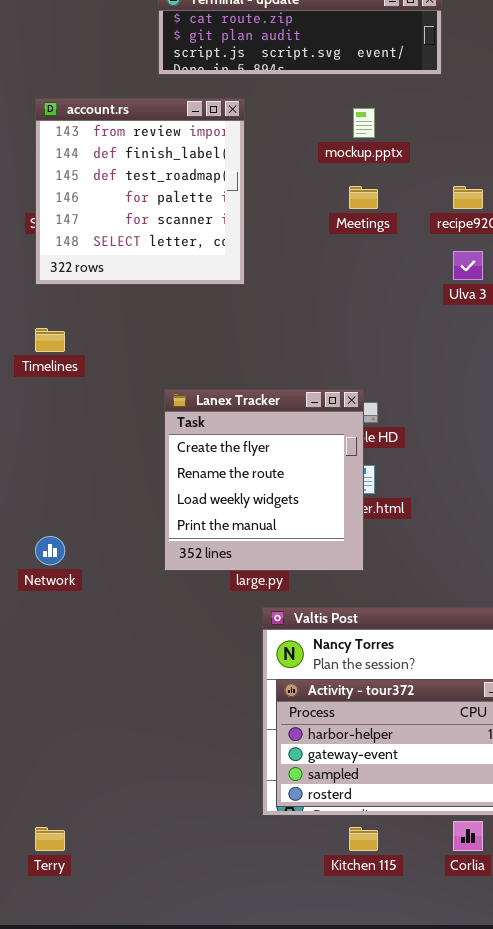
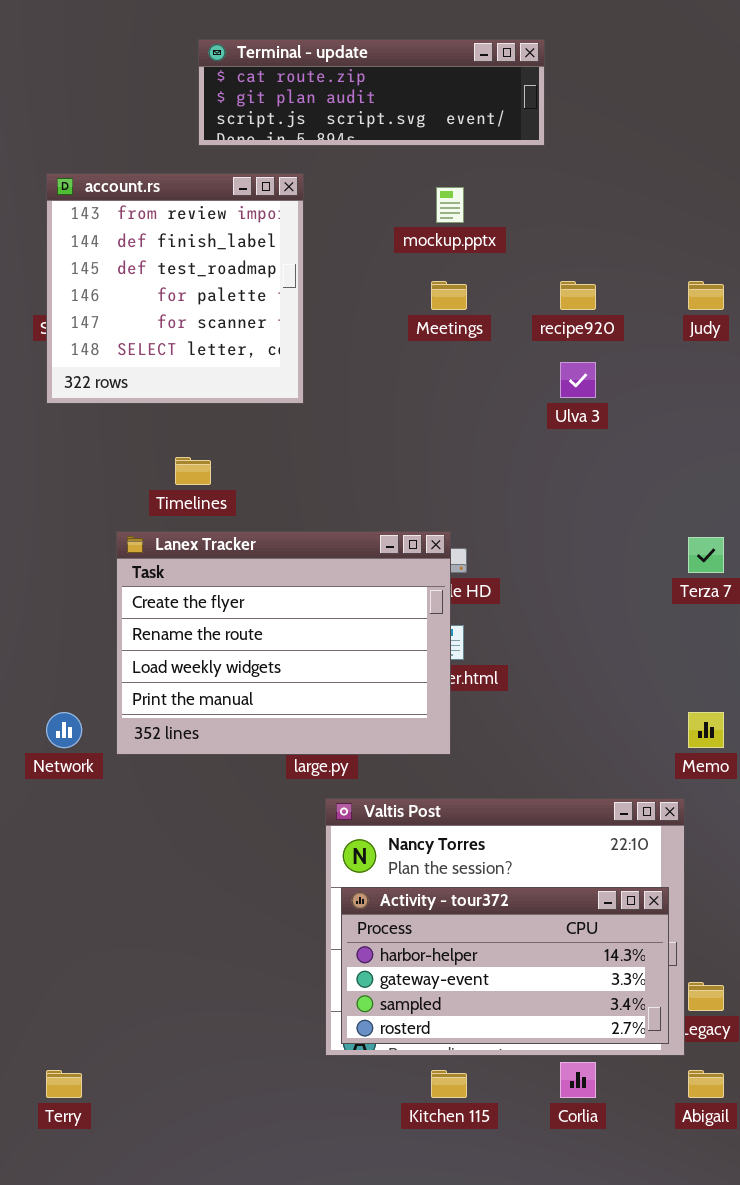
Timelines: [35,328,65,352] -> [175,457,211,485], moved
Lanex Tracker: [164,389,364,571] -> [116,531,451,755], resized

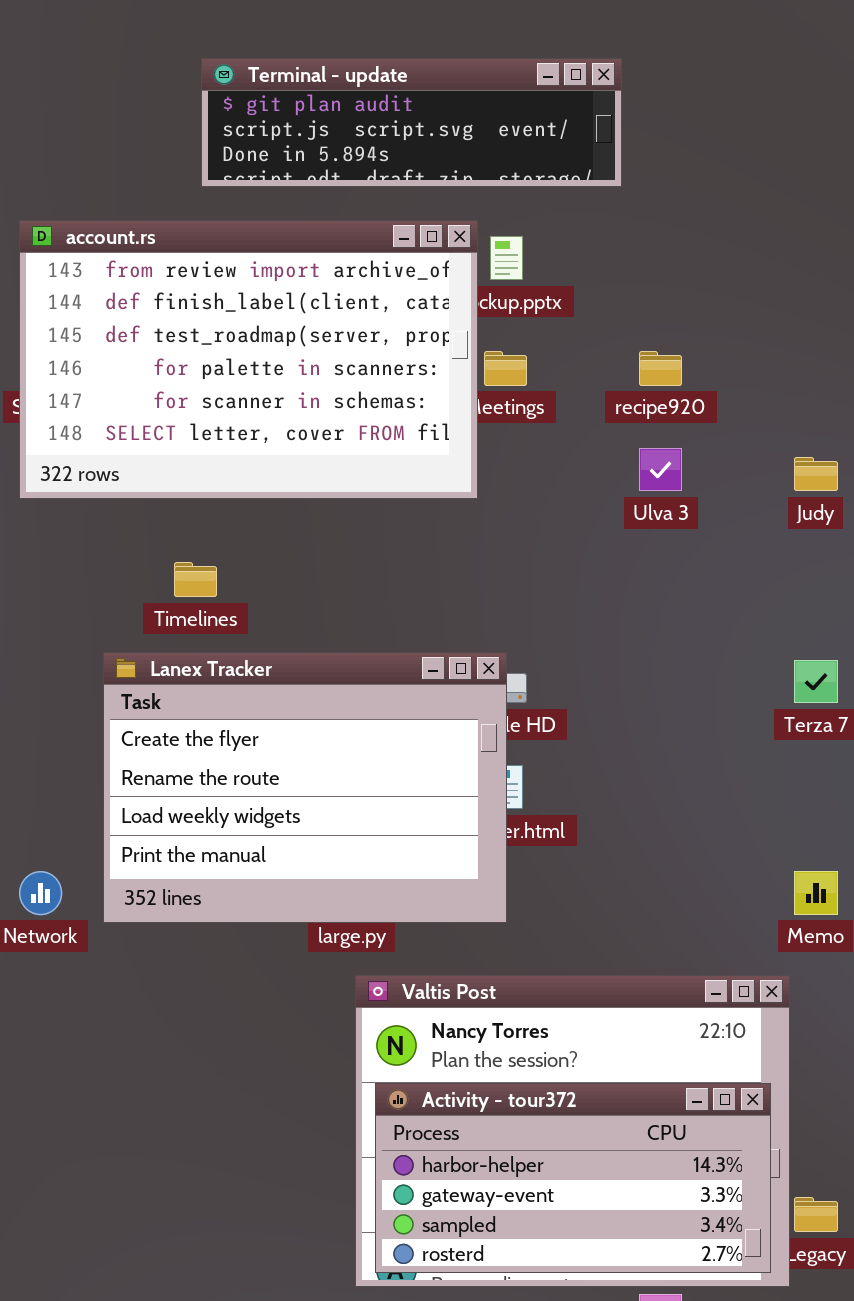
Terminal - update: [198,39,545,146] -> [201,58,622,187], scrolled down 1 row
account.rs: [46,173,304,404] -> [19,220,478,499], resized
Judy: [688,281,724,310] -> [794,457,838,491], moved

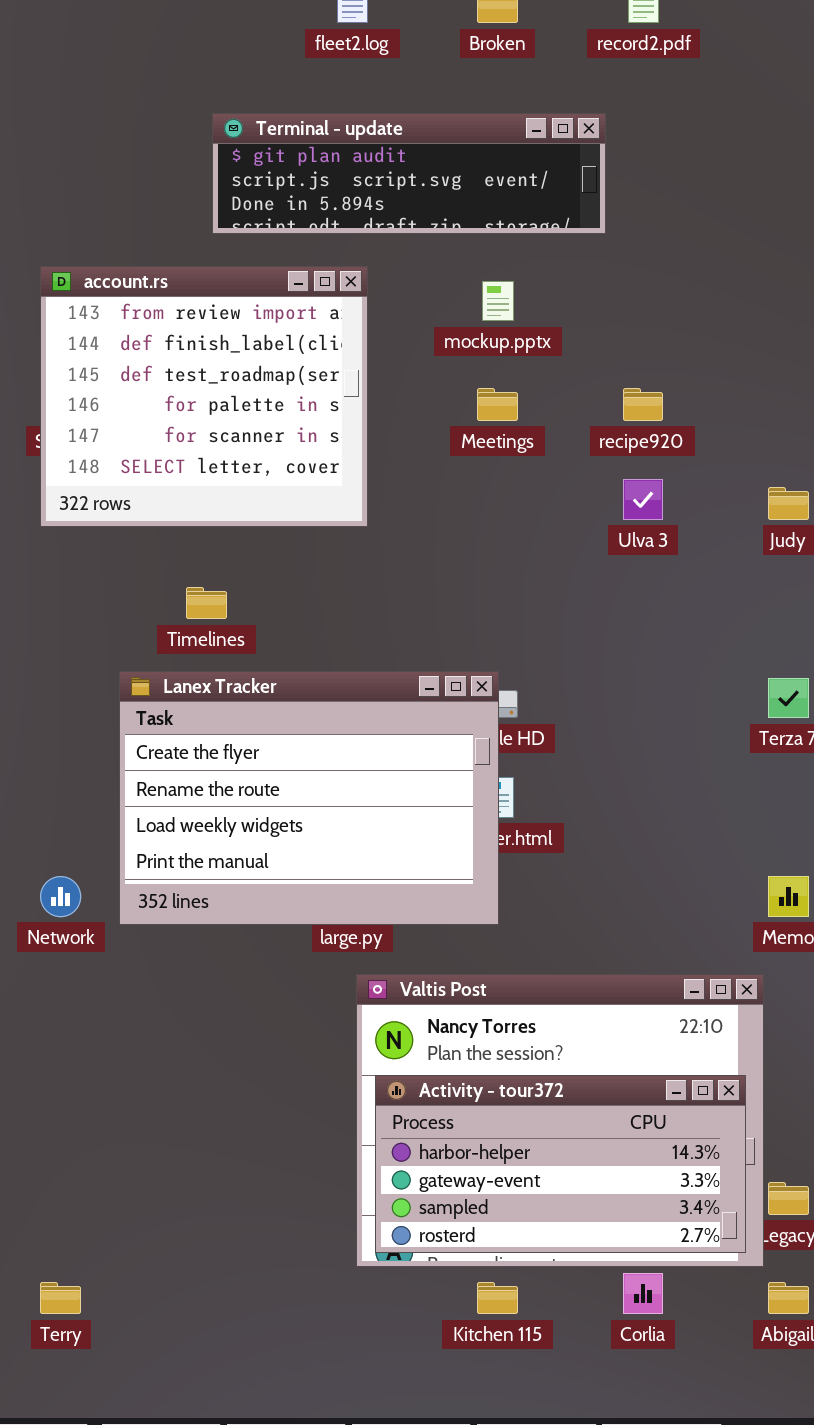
account.rs: [19,220,478,499] -> [40,266,368,527], resized

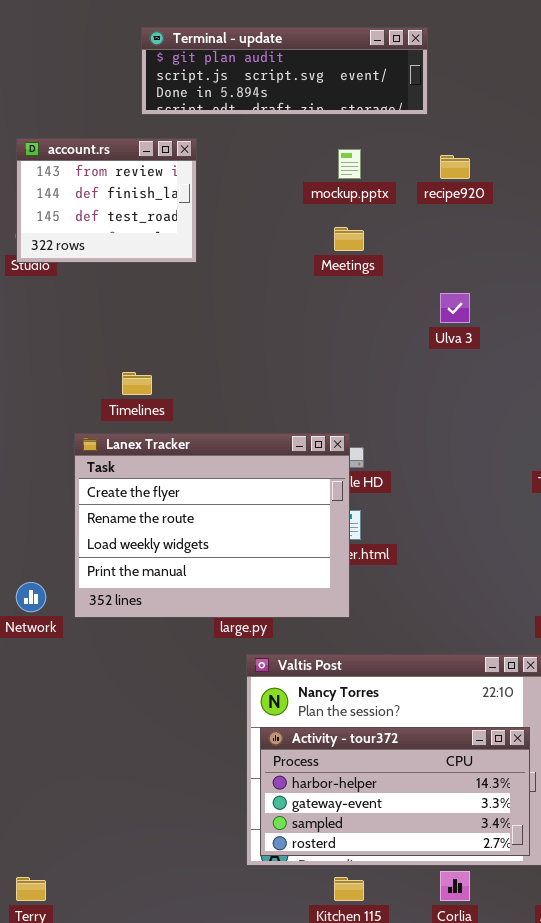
account.rs: [40,266,368,527] -> [16,138,197,263], resized
recipe920: [623,388,663,421] -> [440,155,470,179], moved

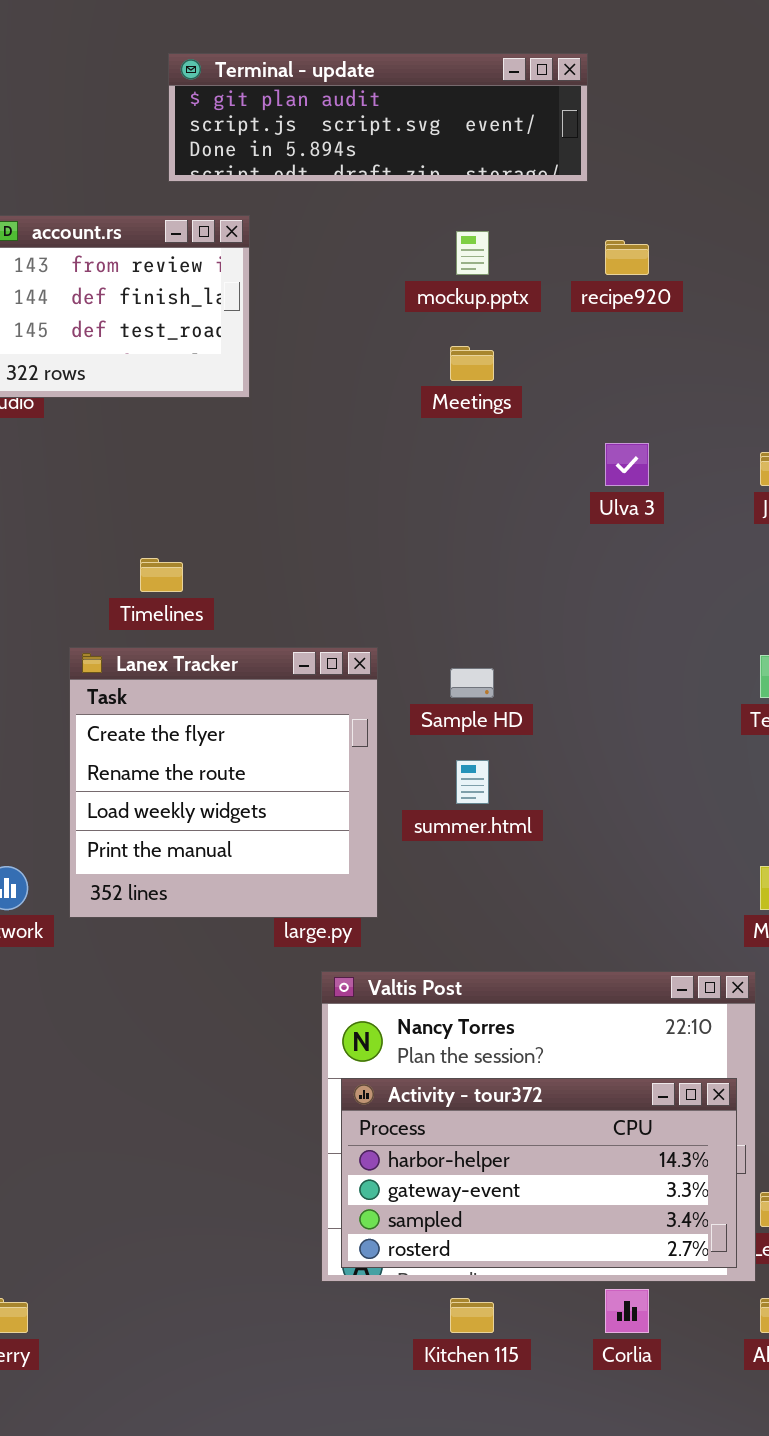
Lanex Tracker: [74,433,350,618] -> [69,647,378,918], resized

